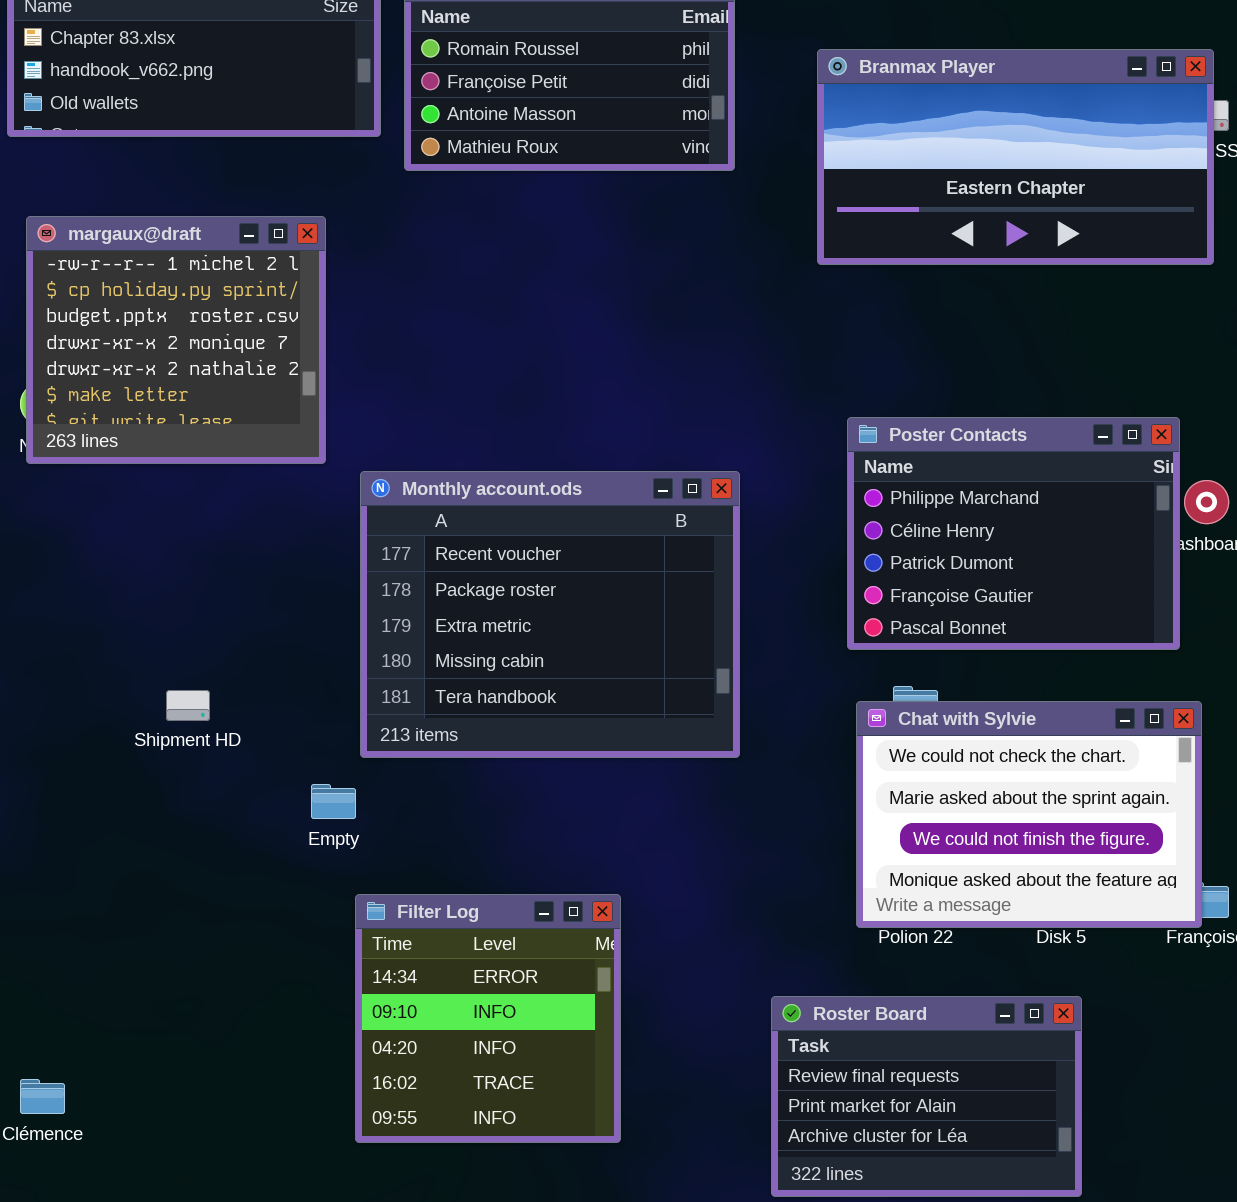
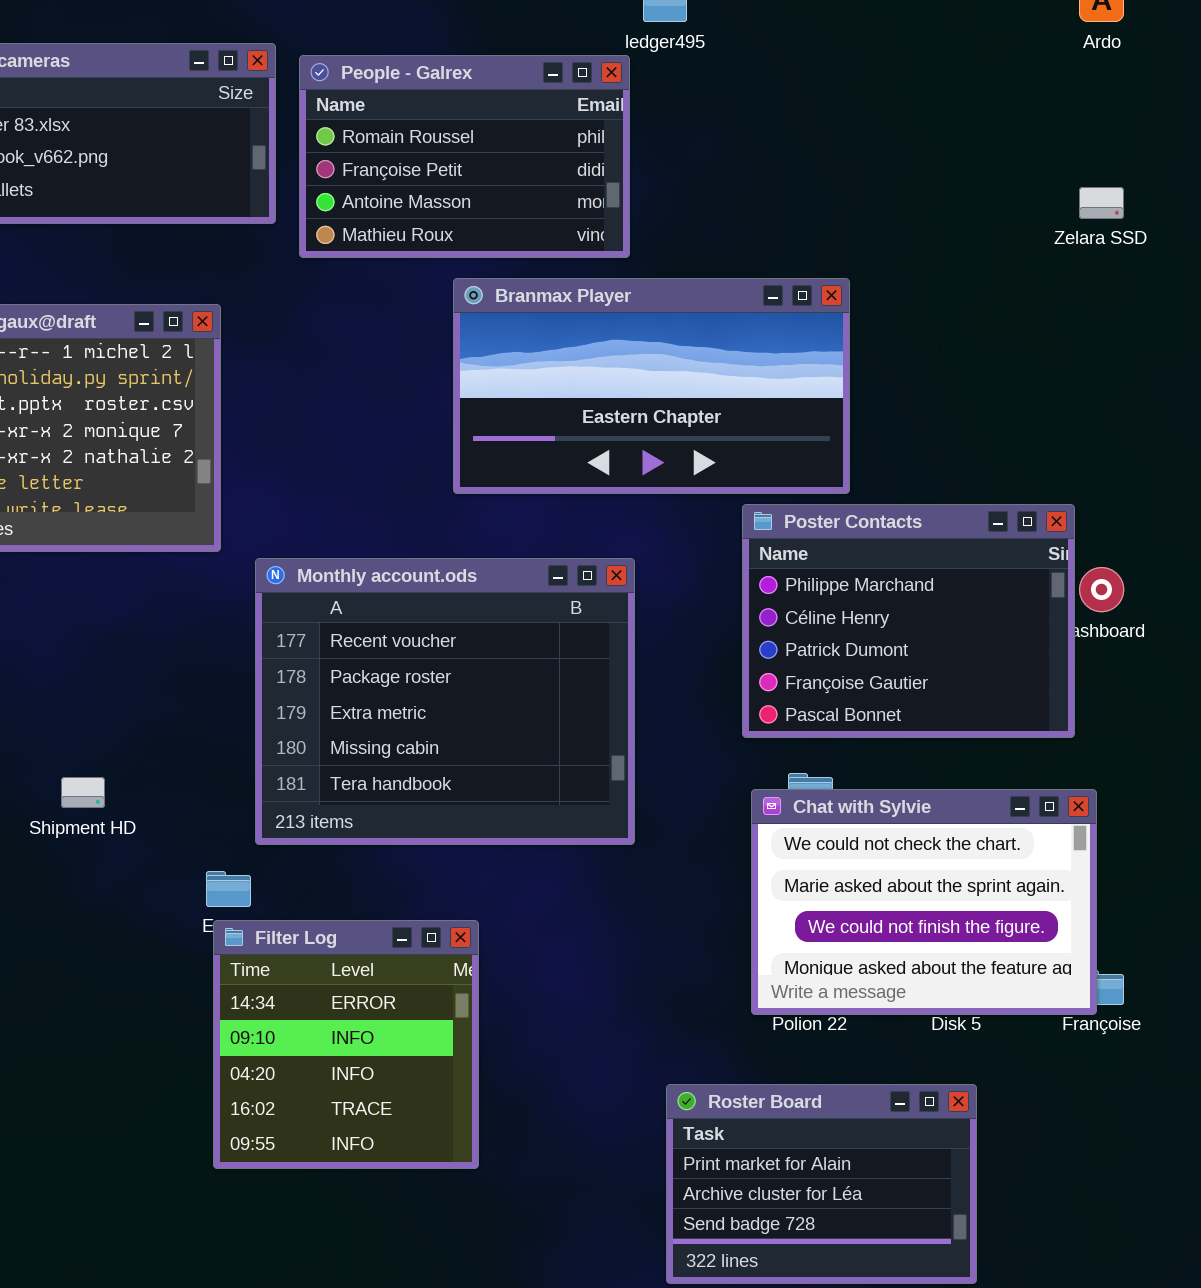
Branmax Player: [817,49,1214,265] -> [453,278,850,494], moved
Filter Log: [355,894,621,1143] -> [213,920,479,1169], moved
Roster Board: [771,996,1082,1197] -> [666,1084,977,1284], scrolled down 1 row

